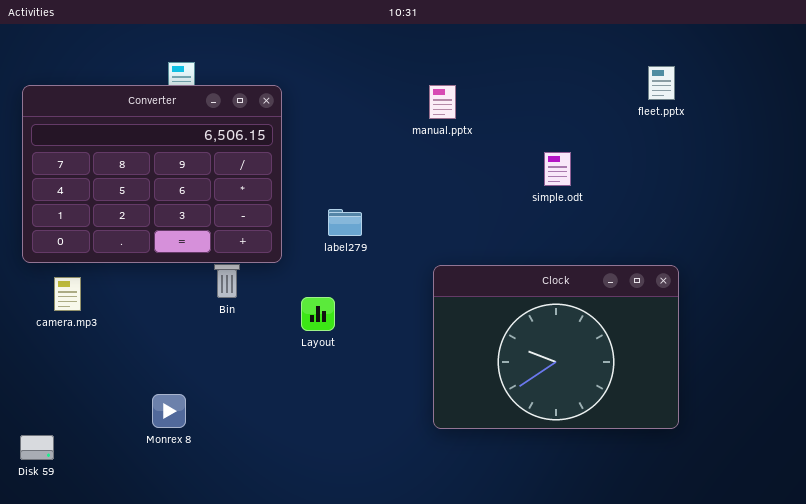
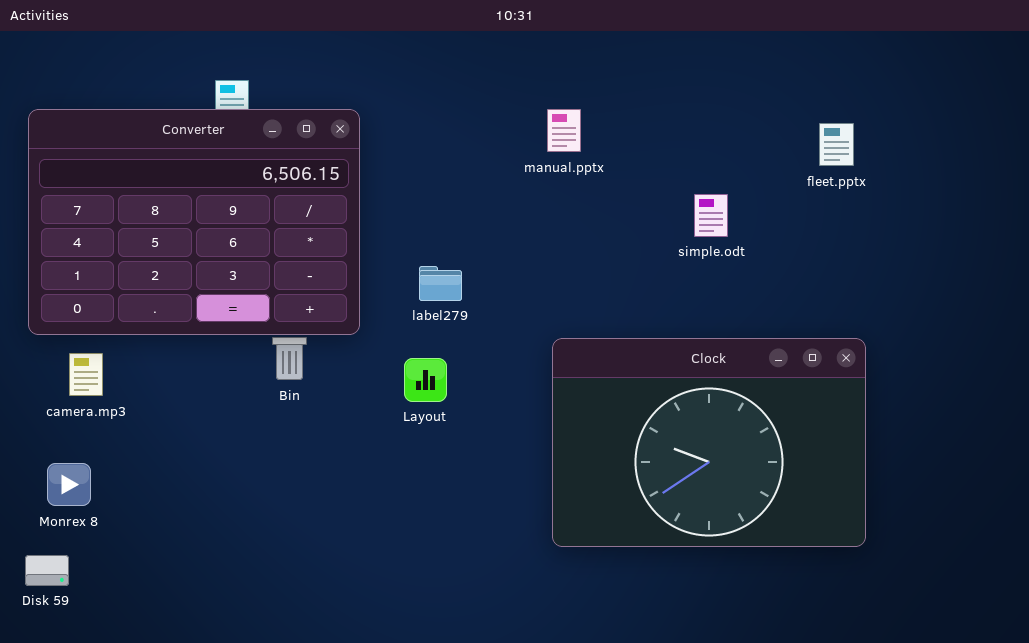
fleet.pptx: [648,66,675,100] -> [819,123,854,166], moved
Layout: [301,297,335,331] -> [404,358,447,402], moved
Monrex 8: [152,394,186,428] -> [47,463,91,506], moved

